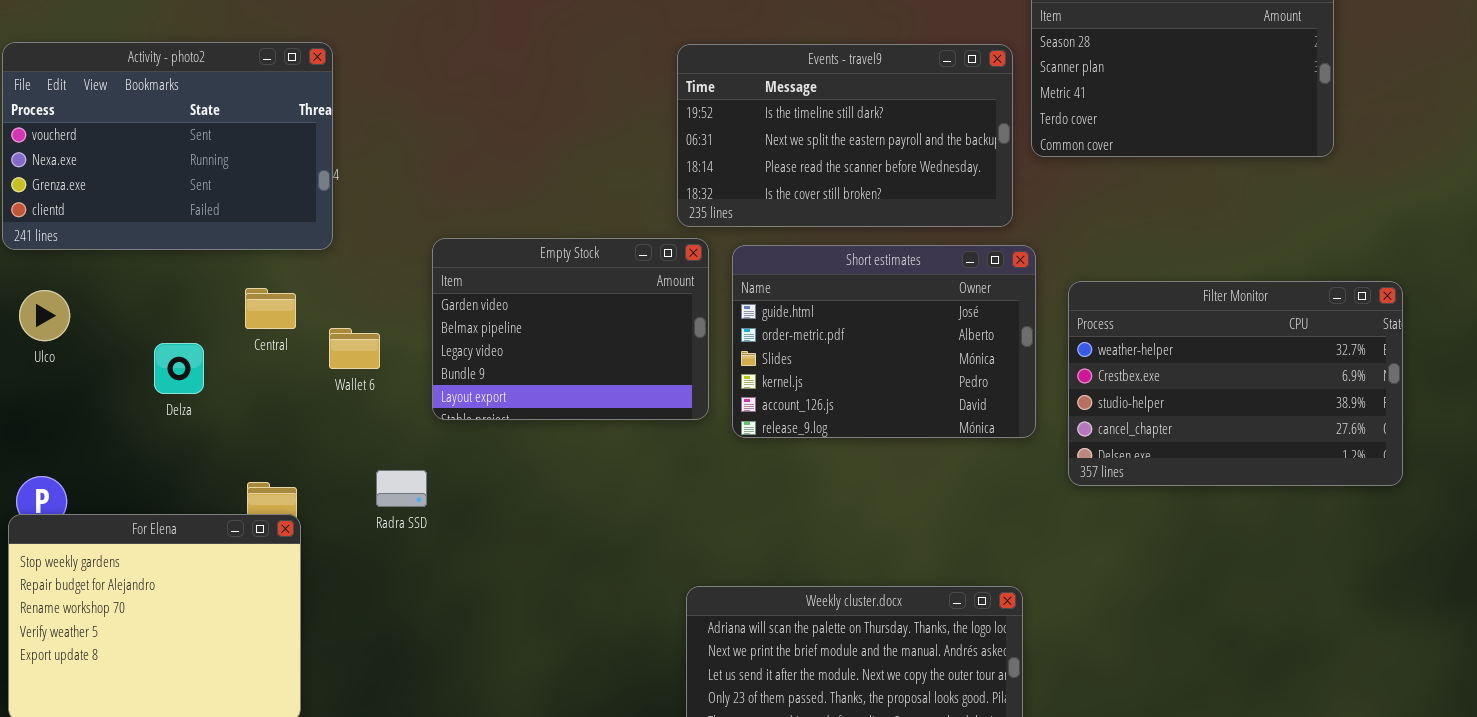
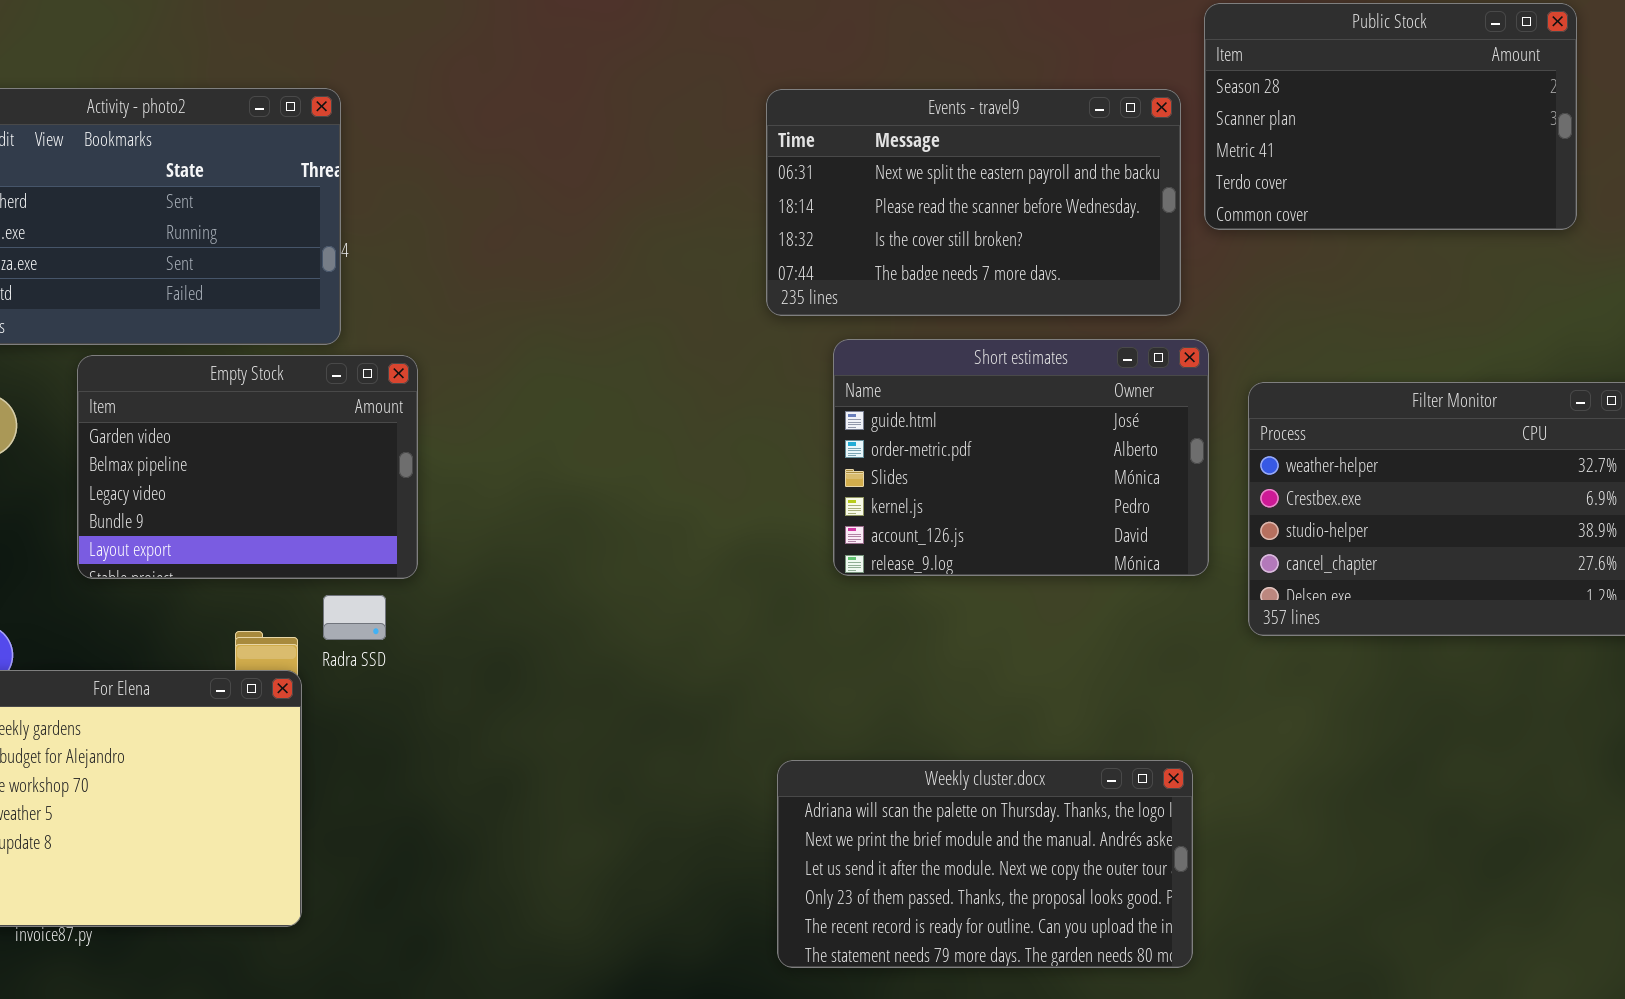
Events - travel9: [677,44,1013,227] -> [766,89,1181,316], scrolled down 1 row
Empty Stock: [432,238,709,420] -> [77,355,418,579], moved
Radra SSD: [376,470,427,507] -> [323,595,386,640], moved

